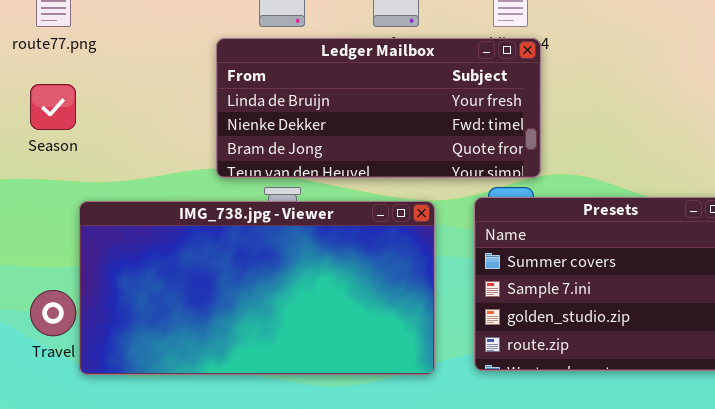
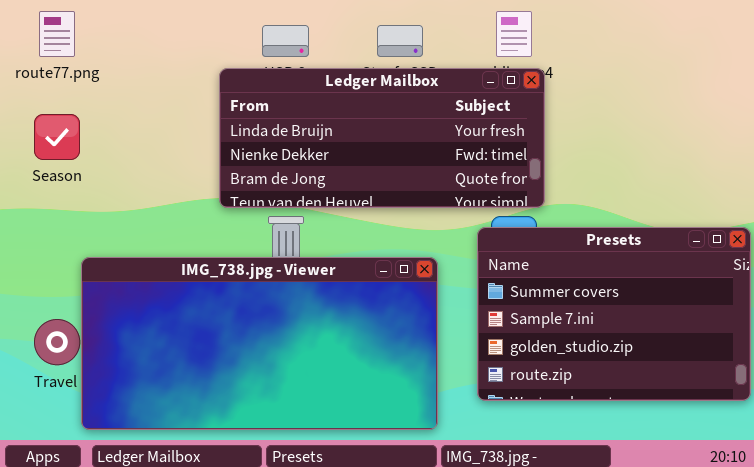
IMG_738.jpg - Viewer: [79,201,435,375] -> [81,257,438,430], moved

